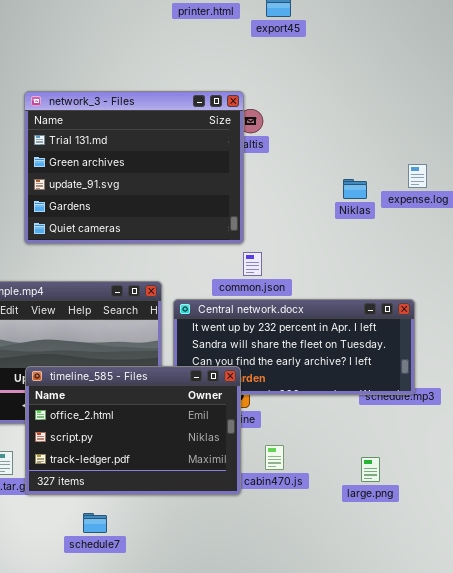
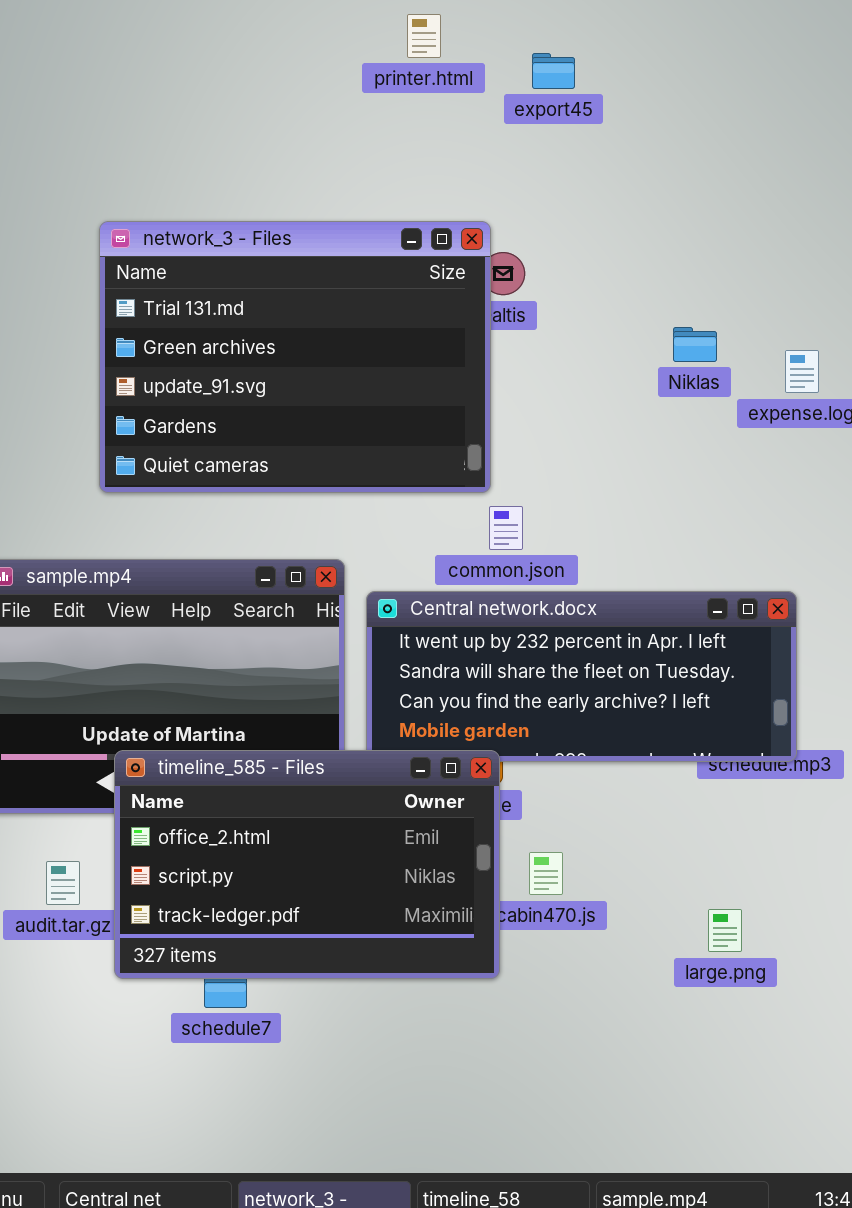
Niklas: [343,179,367,199] -> [673,327,717,362], moved
timeline_585 - Files: [25,366,241,495] -> [114,750,500,979], moved
large.png: [361,457,380,482] -> [708,909,742,952], moved

